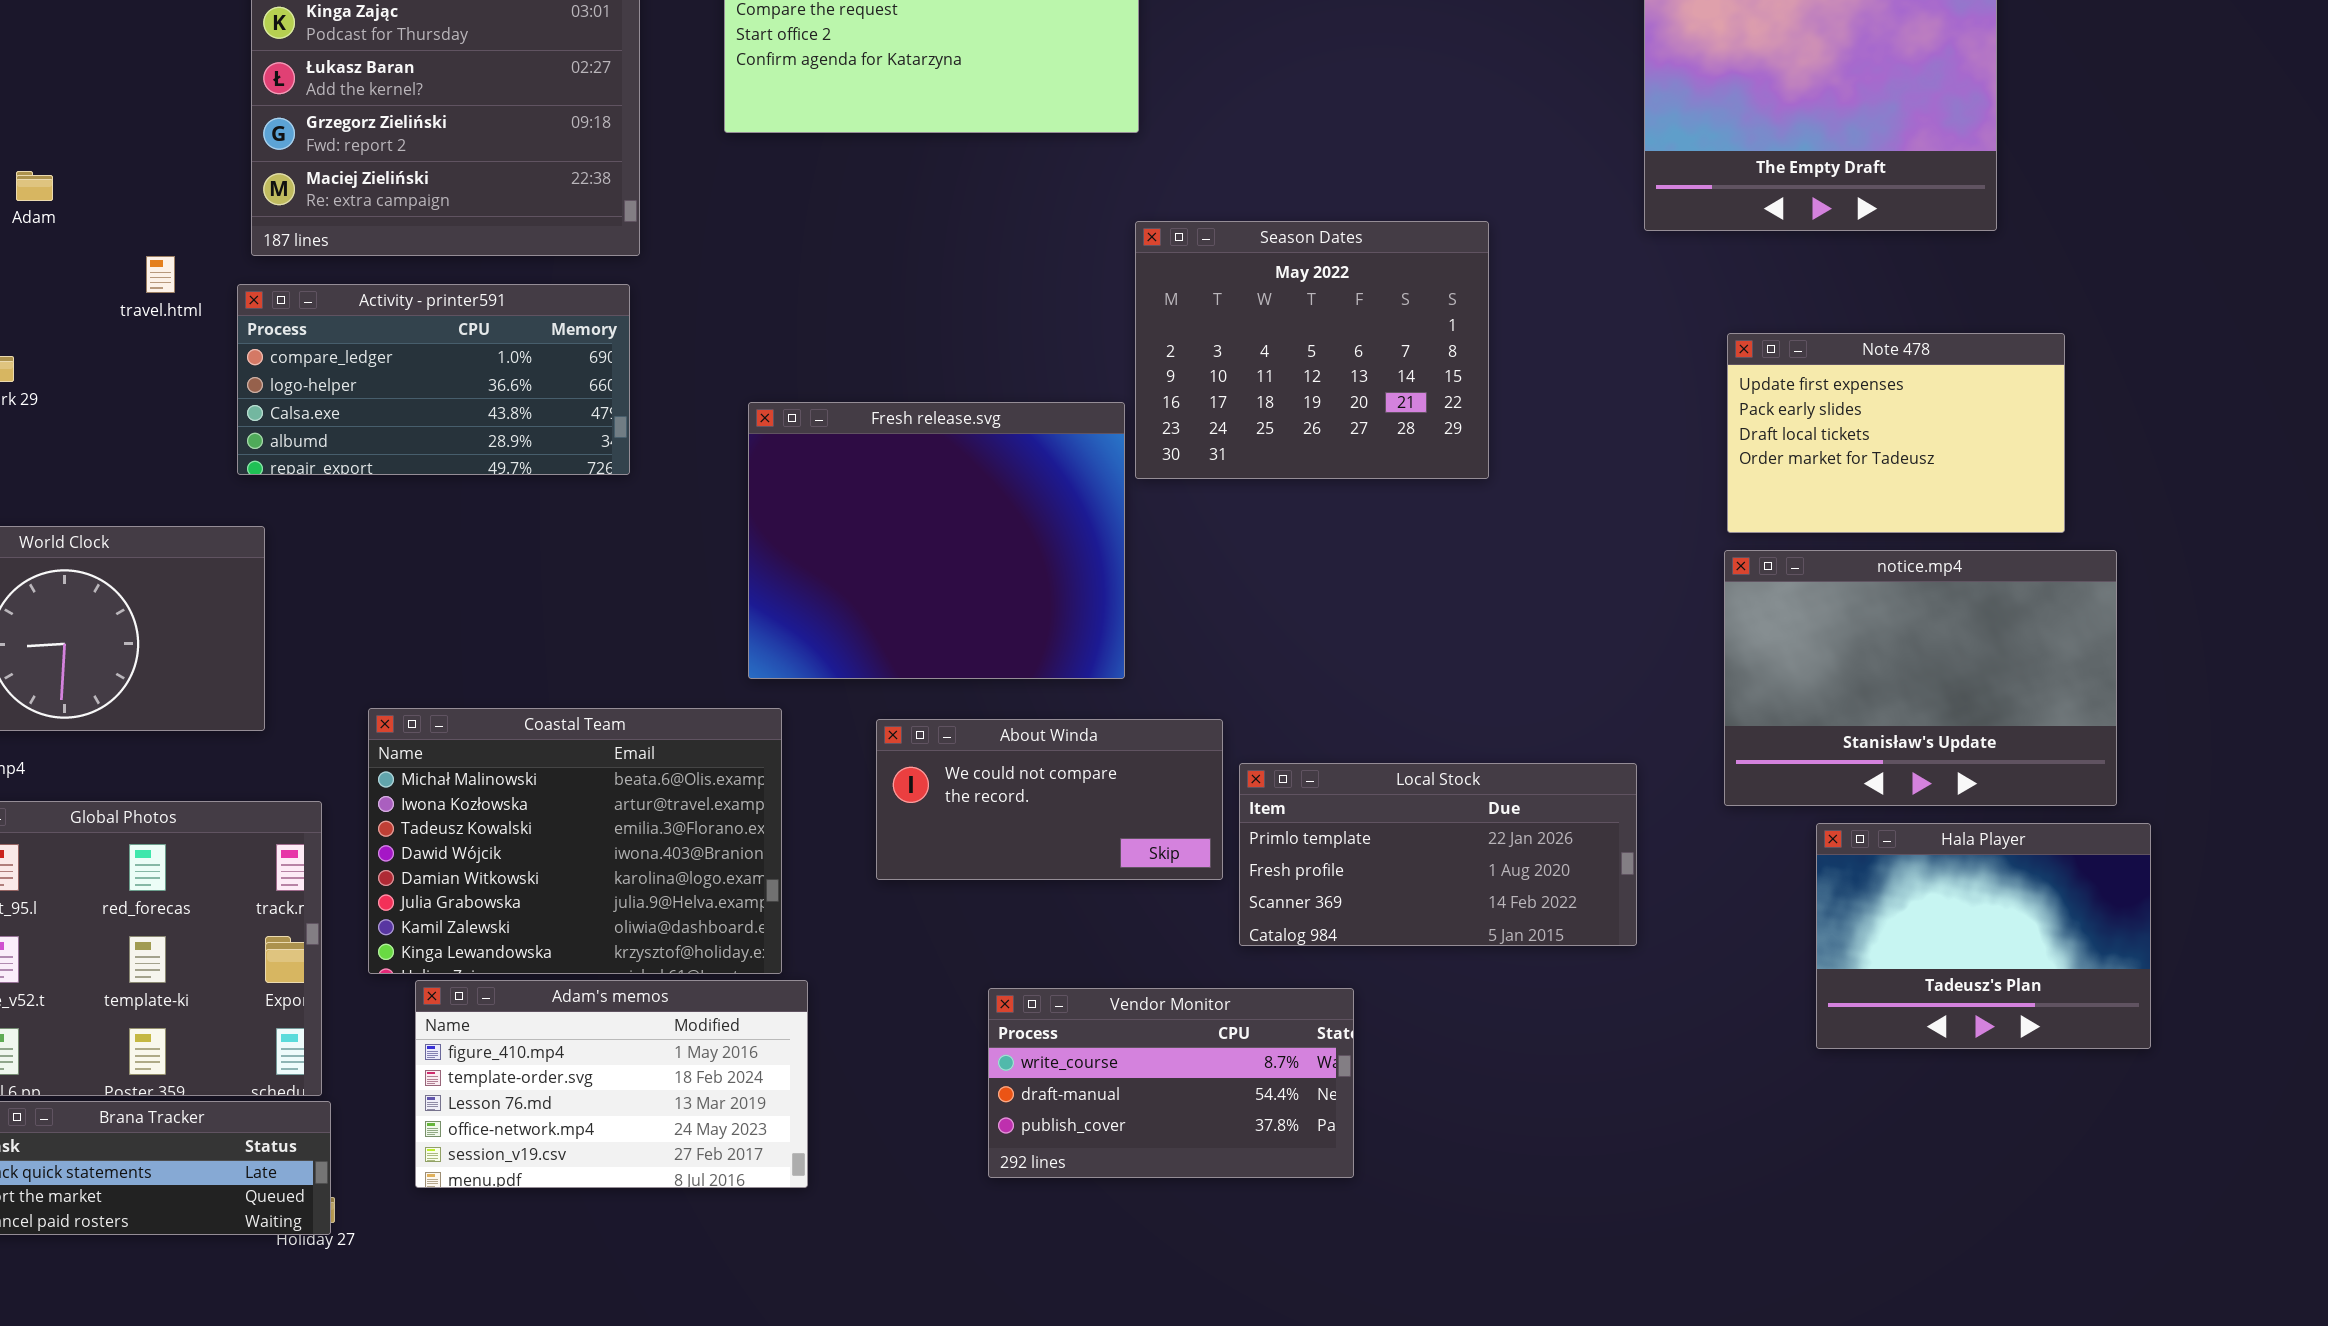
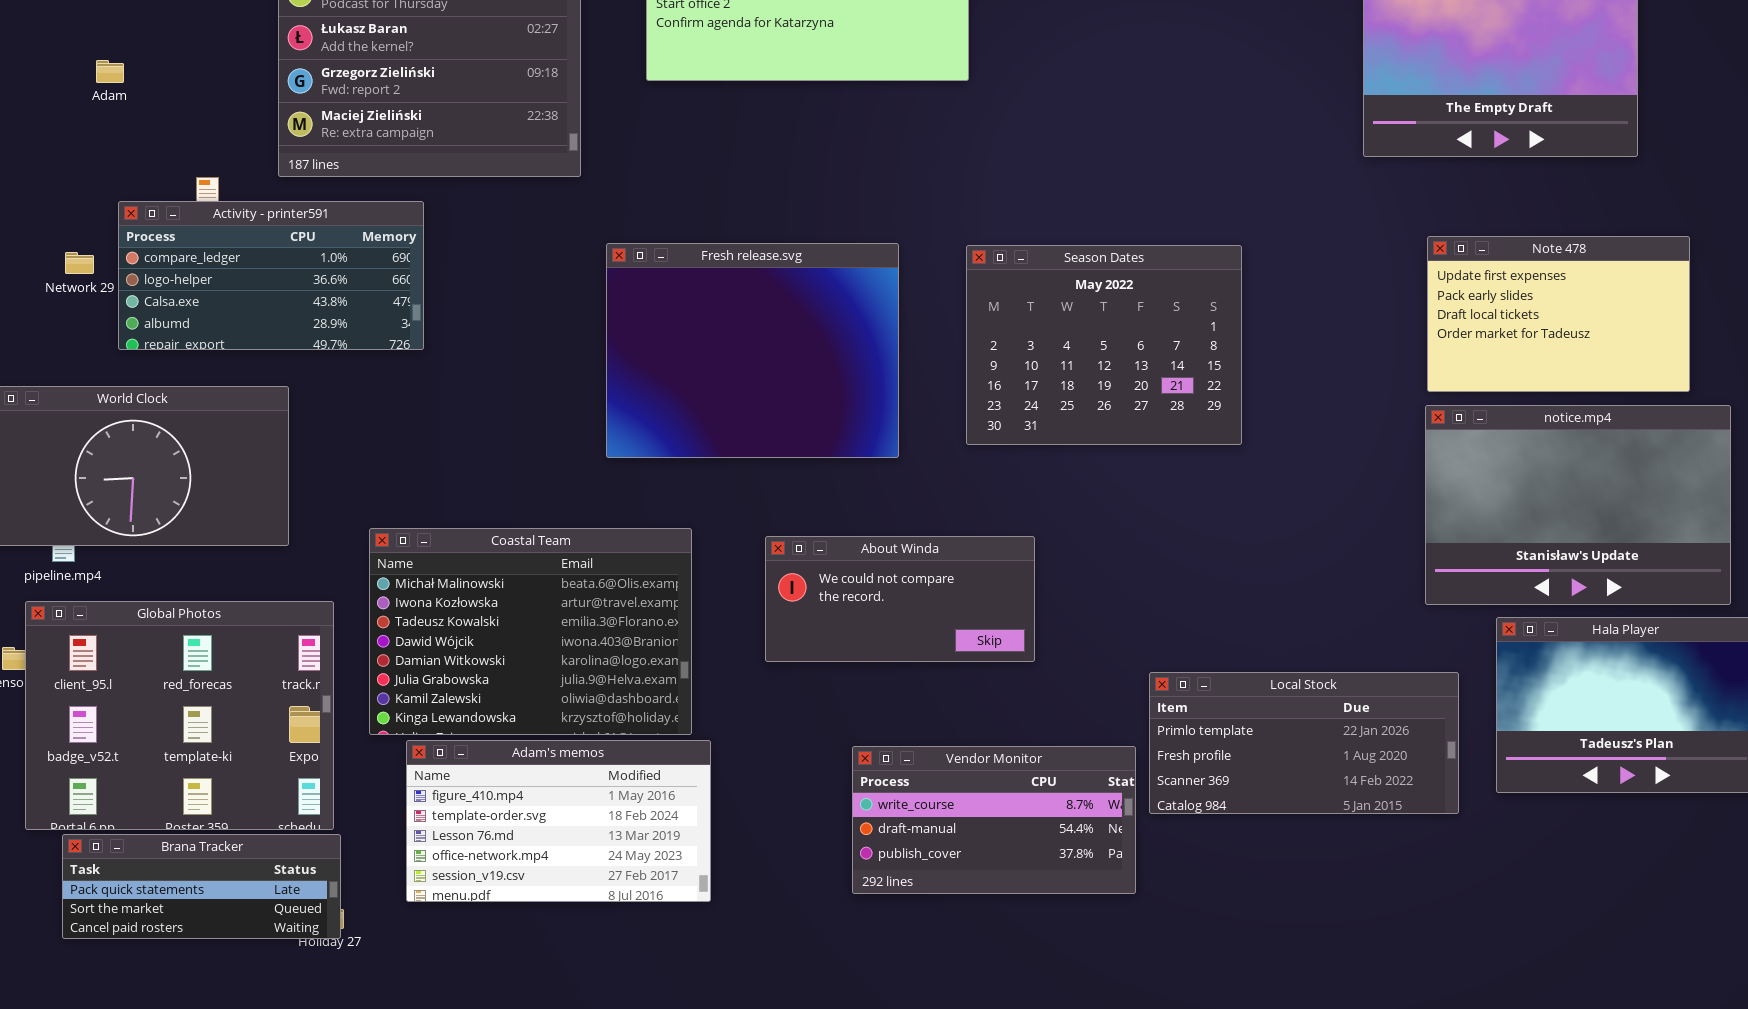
Adam: [16,171,53,201] -> [96,60,124,83], moved
Season Dates: [1135,221,1489,479] -> [966,245,1242,445], moved
Activity - printer591: [237,284,630,475] -> [118,201,424,350], moved
Fresh release.svg: [748,402,1125,679] -> [606,243,899,458], moved
Local Stock: [1239,763,1637,946] -> [1149,672,1459,814], moved

